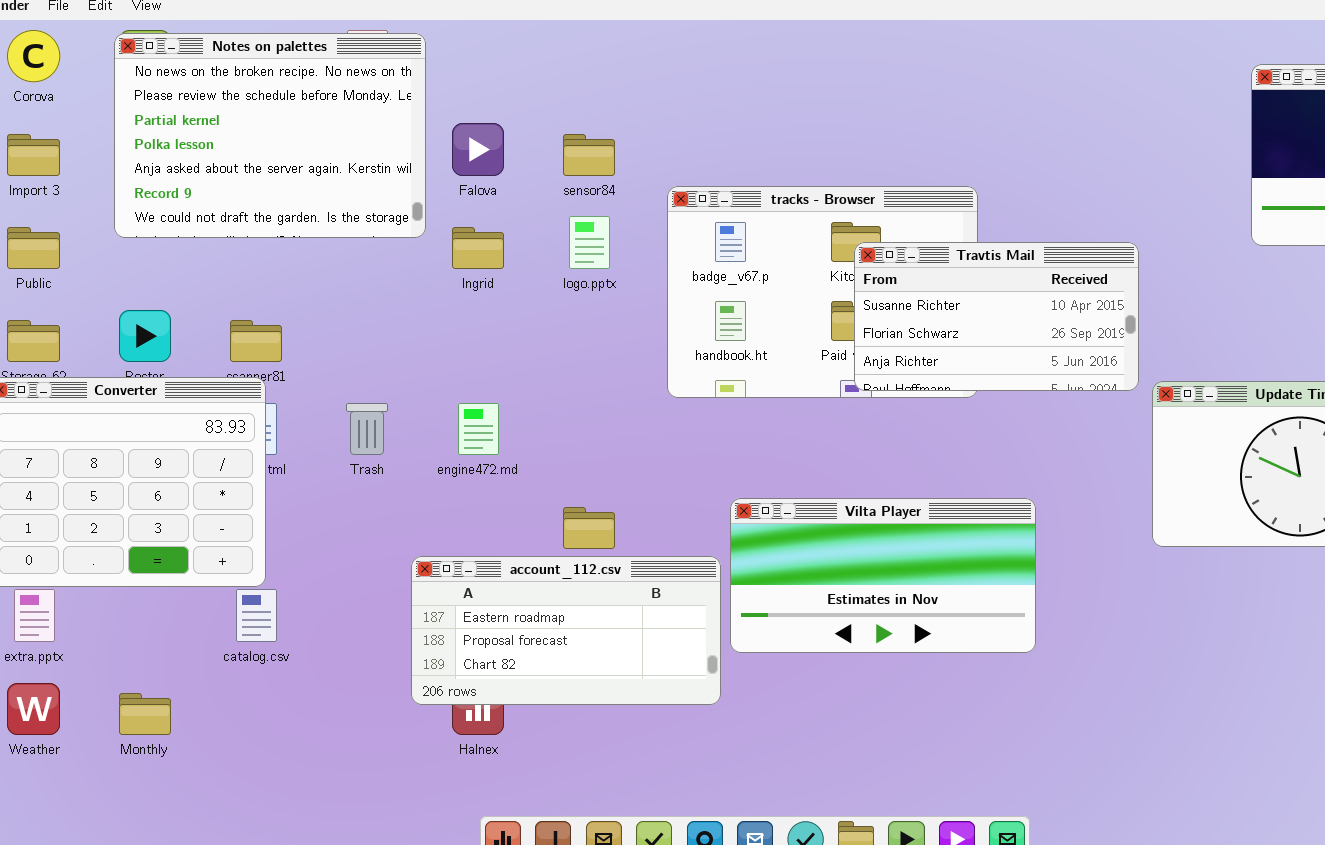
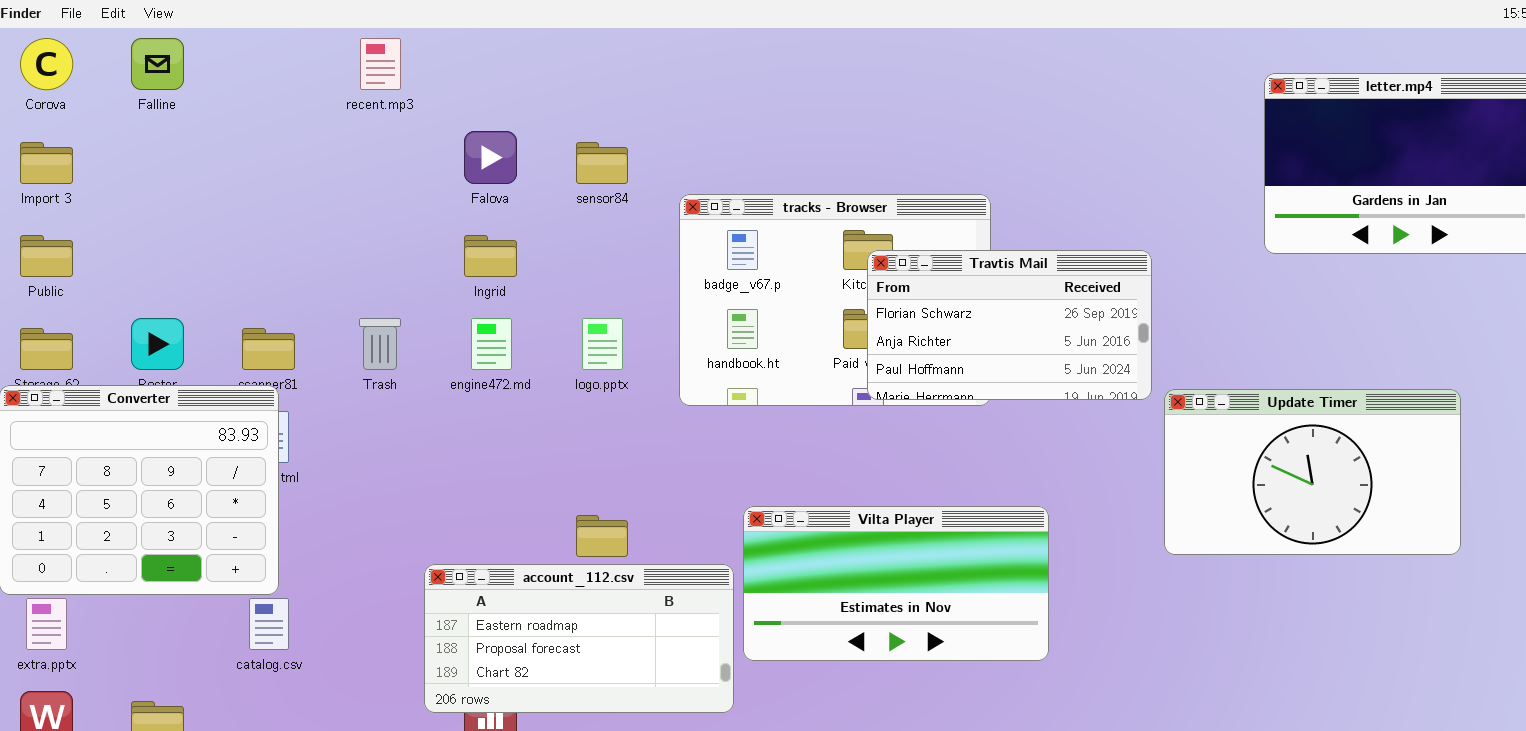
Notes on palettes: [114,33,426,238] -> none, closed
logo.pptx: [569,216,610,269] -> [582,318,623,370], moved
Travtis Mail: [854,242,1139,391] -> [867,250,1152,400], scrolled down 1 row
Trash: [346,403,388,455] -> [359,318,401,370], moved
engine472.md: [458,403,499,455] -> [471,318,512,370], moved

